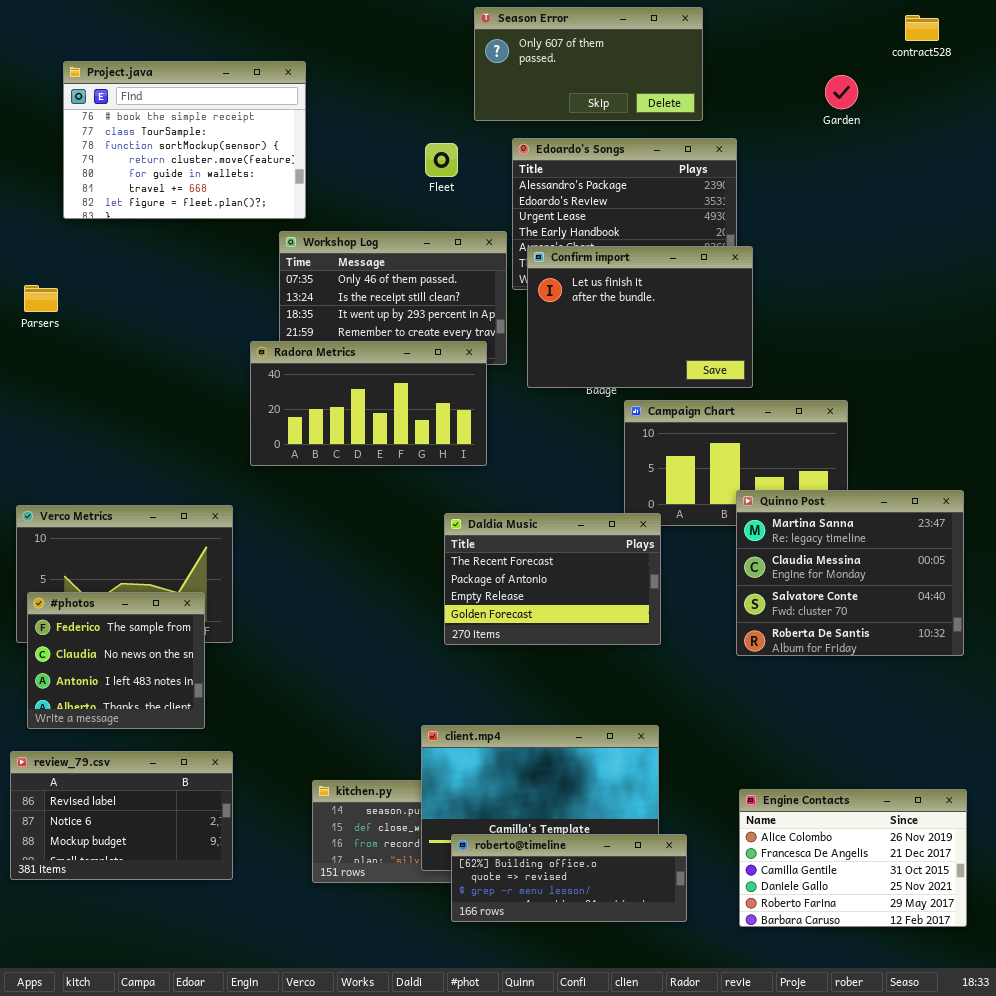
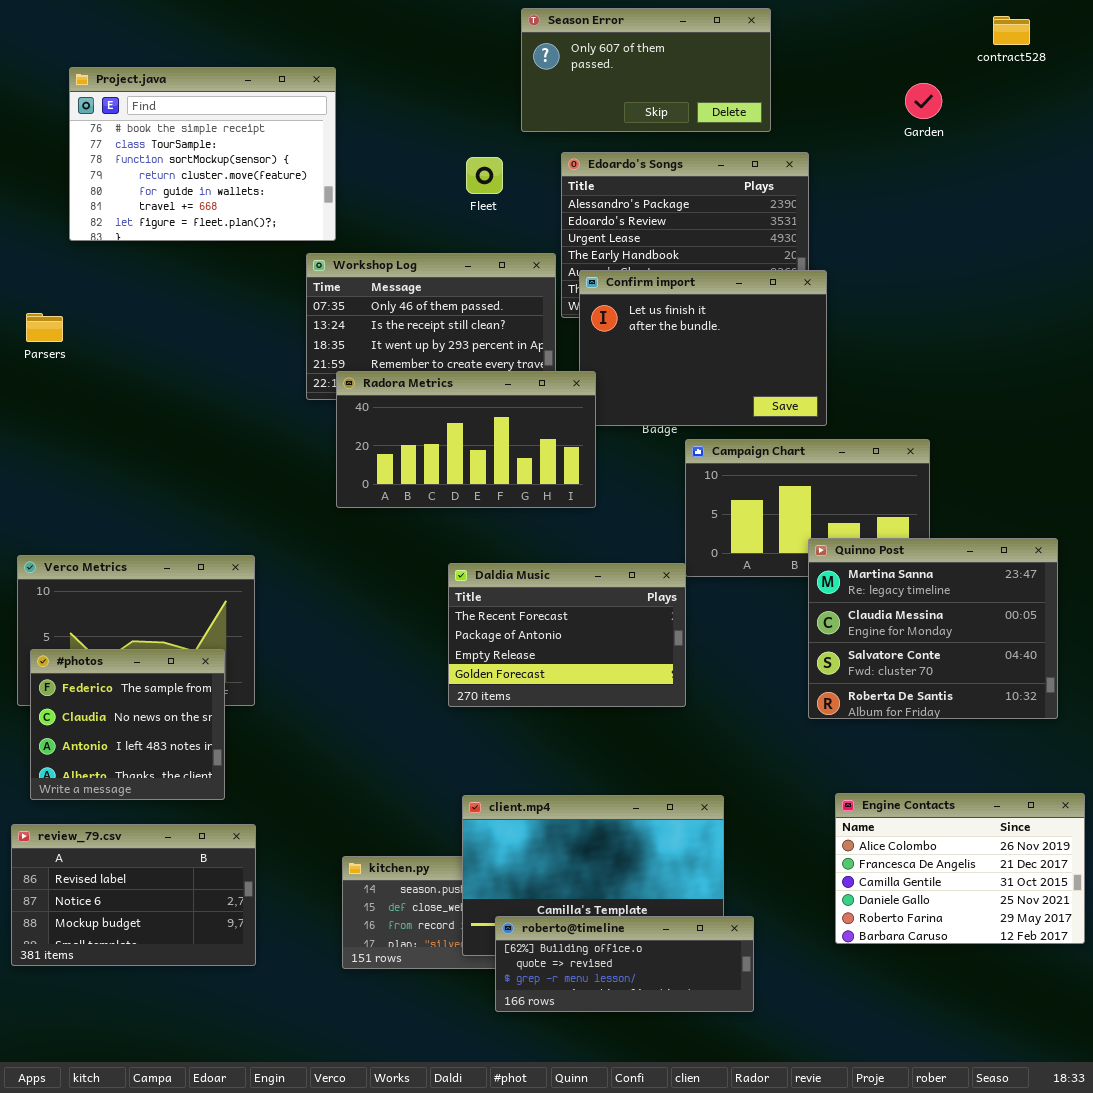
Radora Metrics: [250,341,487,466] -> [336,371,596,508], moved
Daldia Music: [444,513,661,645] -> [448,563,686,707], moved
Engine Contacts: [739,789,967,927] -> [835,793,1085,944], moved

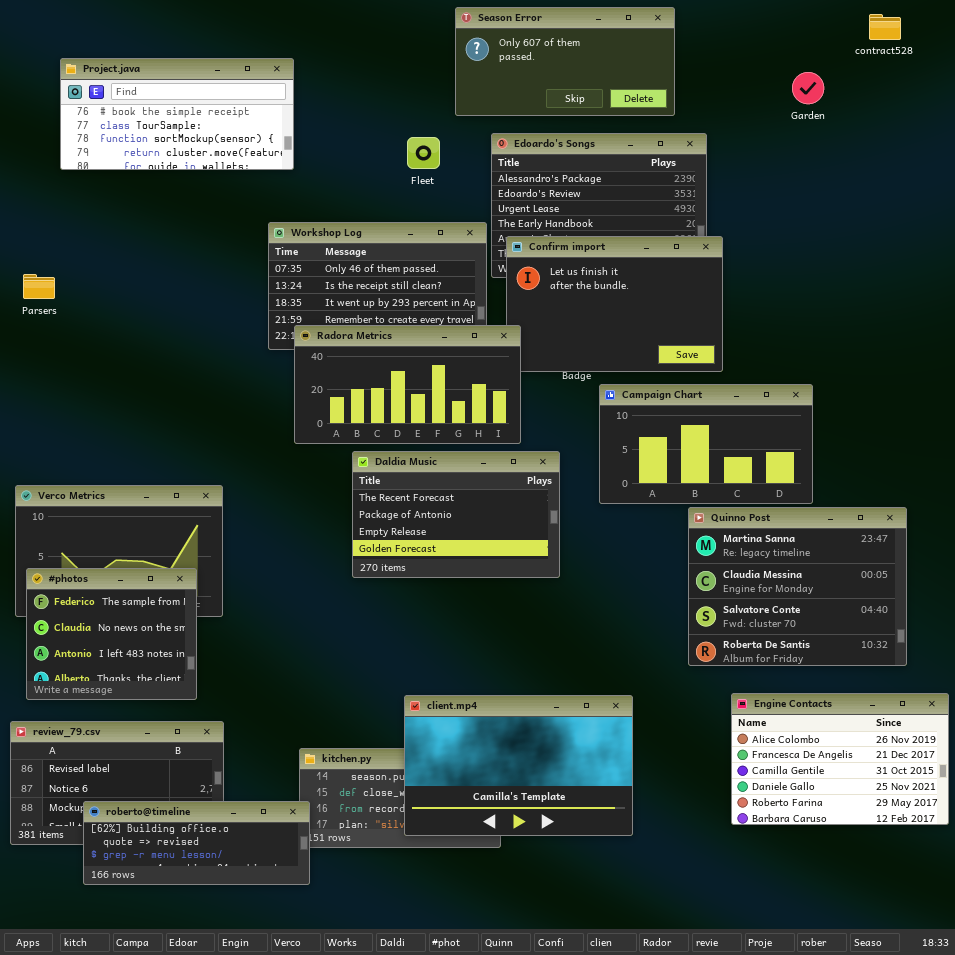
Project.java: [69,67,336,241] -> [60,58,294,170], resized
Quinno Post: [808,538,1058,719] -> [688,507,907,666], moved
Daldia Music: [448,563,686,707] -> [352,451,560,578], moved
roberto@timeline: [495,916,754,1012] -> [83,801,310,885], moved

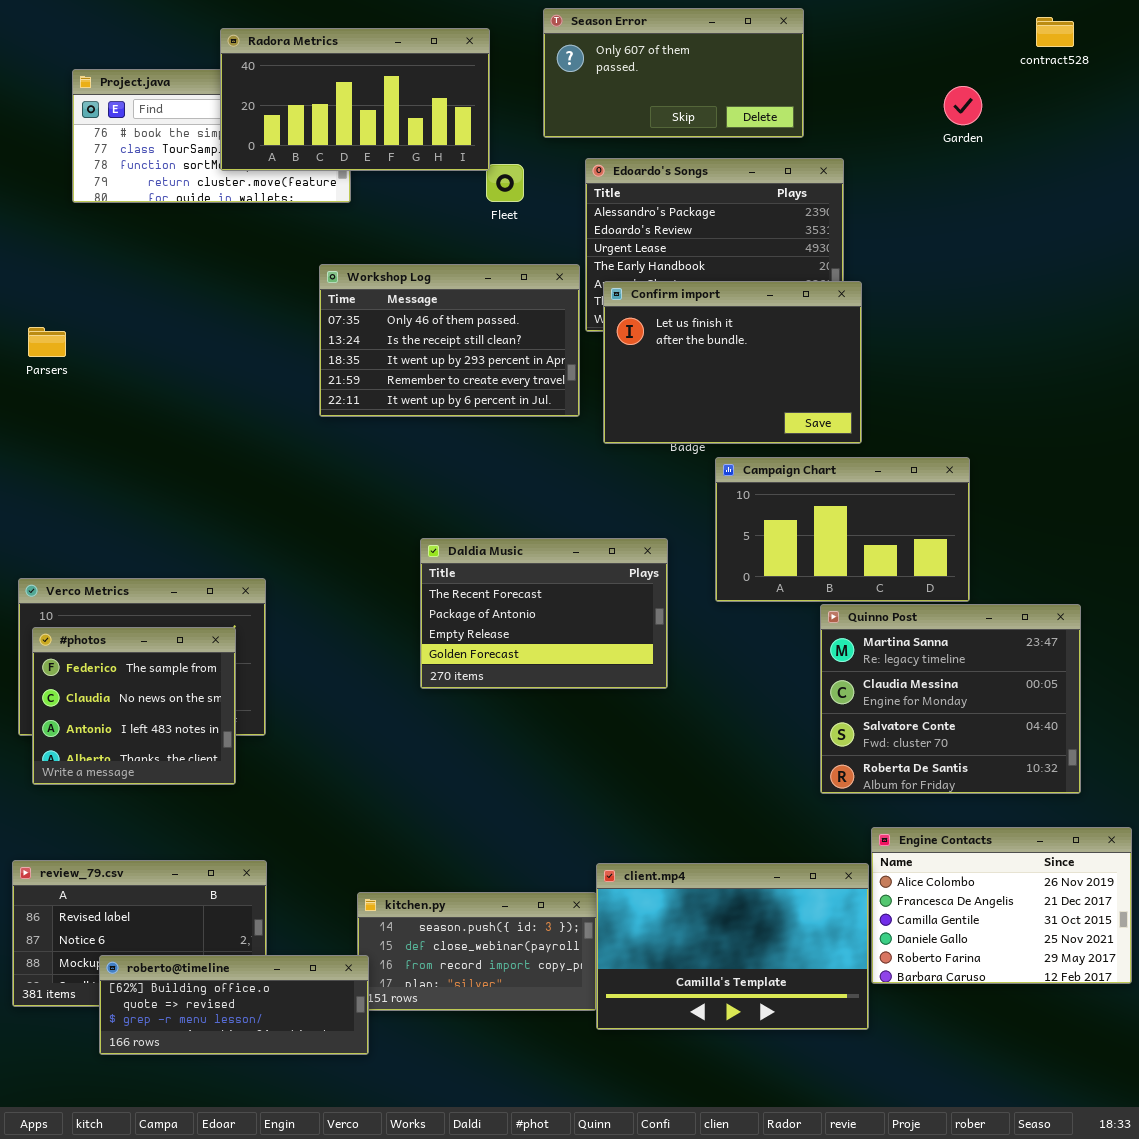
Radora Metrics: [294,325,521,444] -> [220,28,490,171], moved
#photos: [26,568,197,700] -> [32,627,236,785], moved
client.mp4: [404,695,633,836] -> [596,863,869,1030], moved

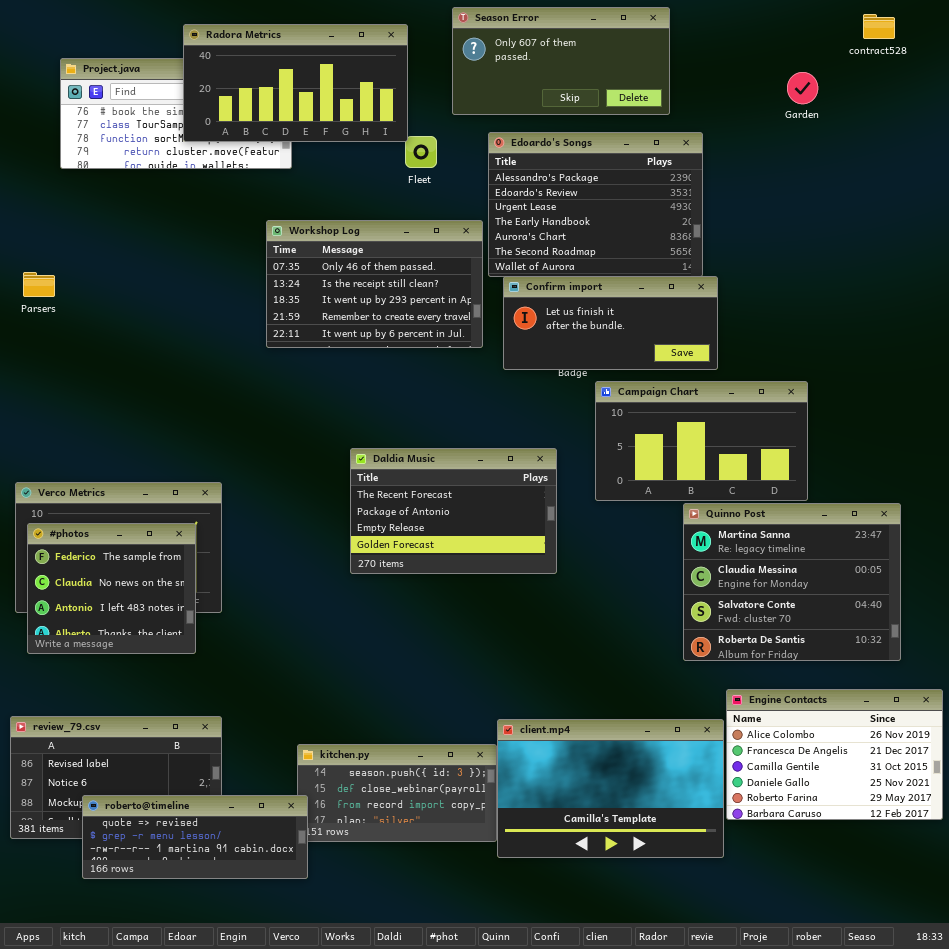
Confirm import: [603,281,862,444] -> [503,276,718,370], resized
roberto@timeline: [99,955,369,1055] -> [82,795,308,879], scrolled down 1 row

